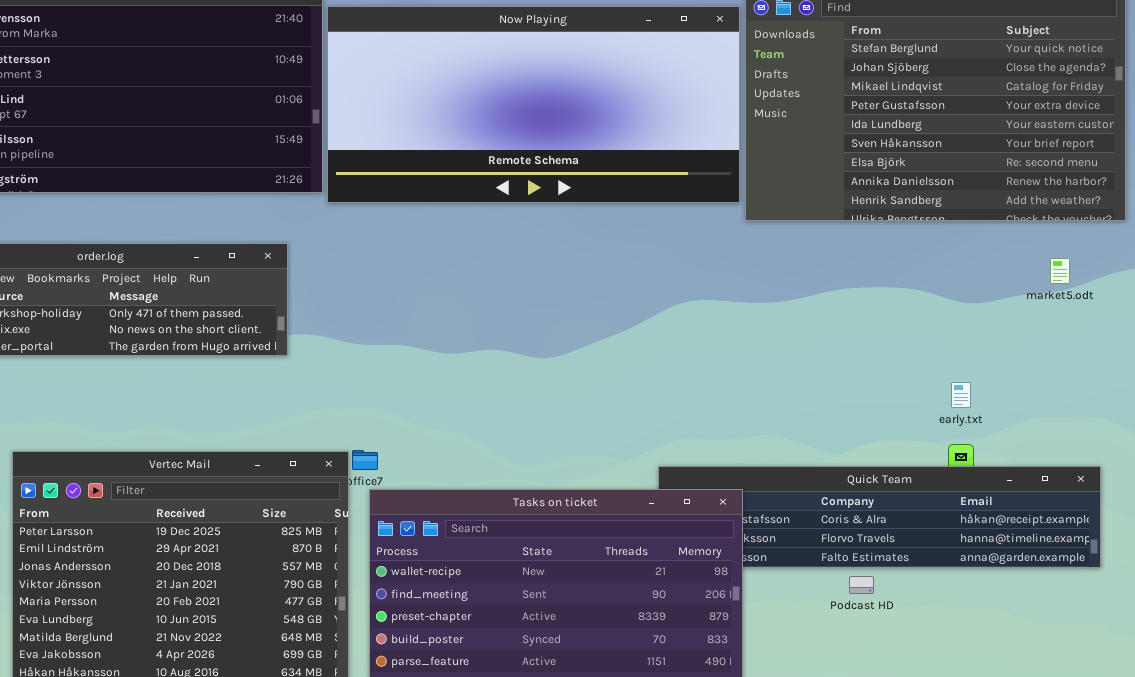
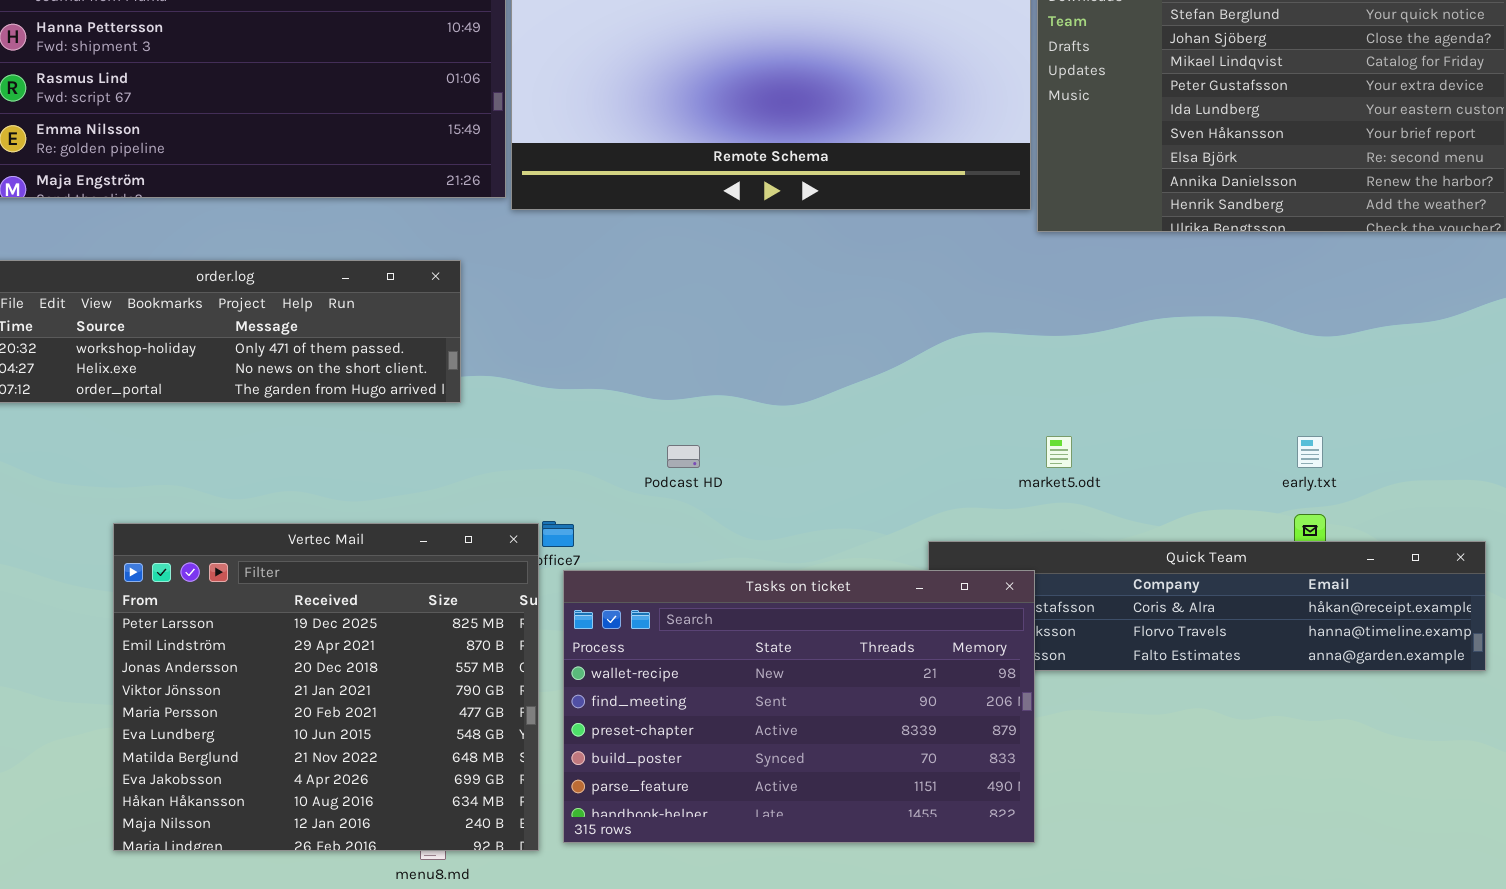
market5.odt: [1050,258,1070,284] -> [1046,436,1072,468], moved
Podcast HD: [849,576,874,594] -> [667,445,700,468], moved

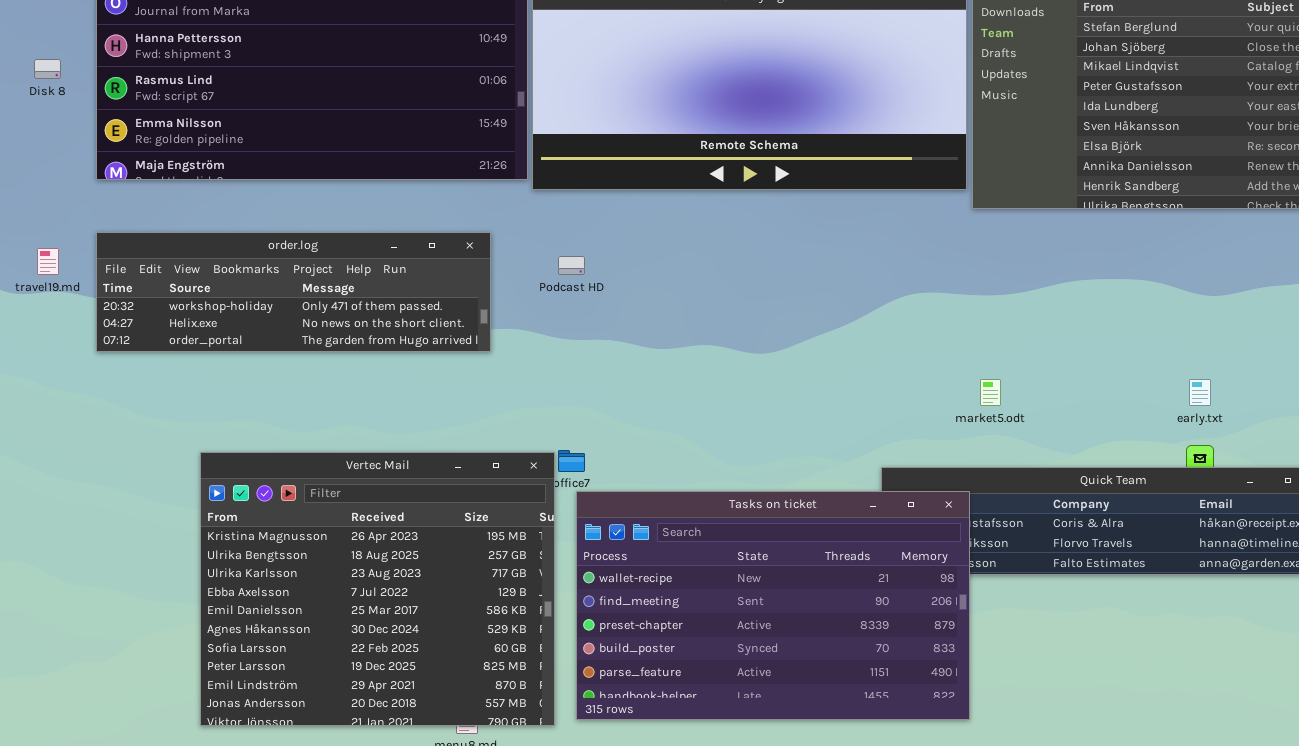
Podcast HD: [667,445,700,468] -> [558,256,585,275], moved
Vertec Mail: [113,523,539,851] -> [200,452,555,726], scrolled up 7 rows

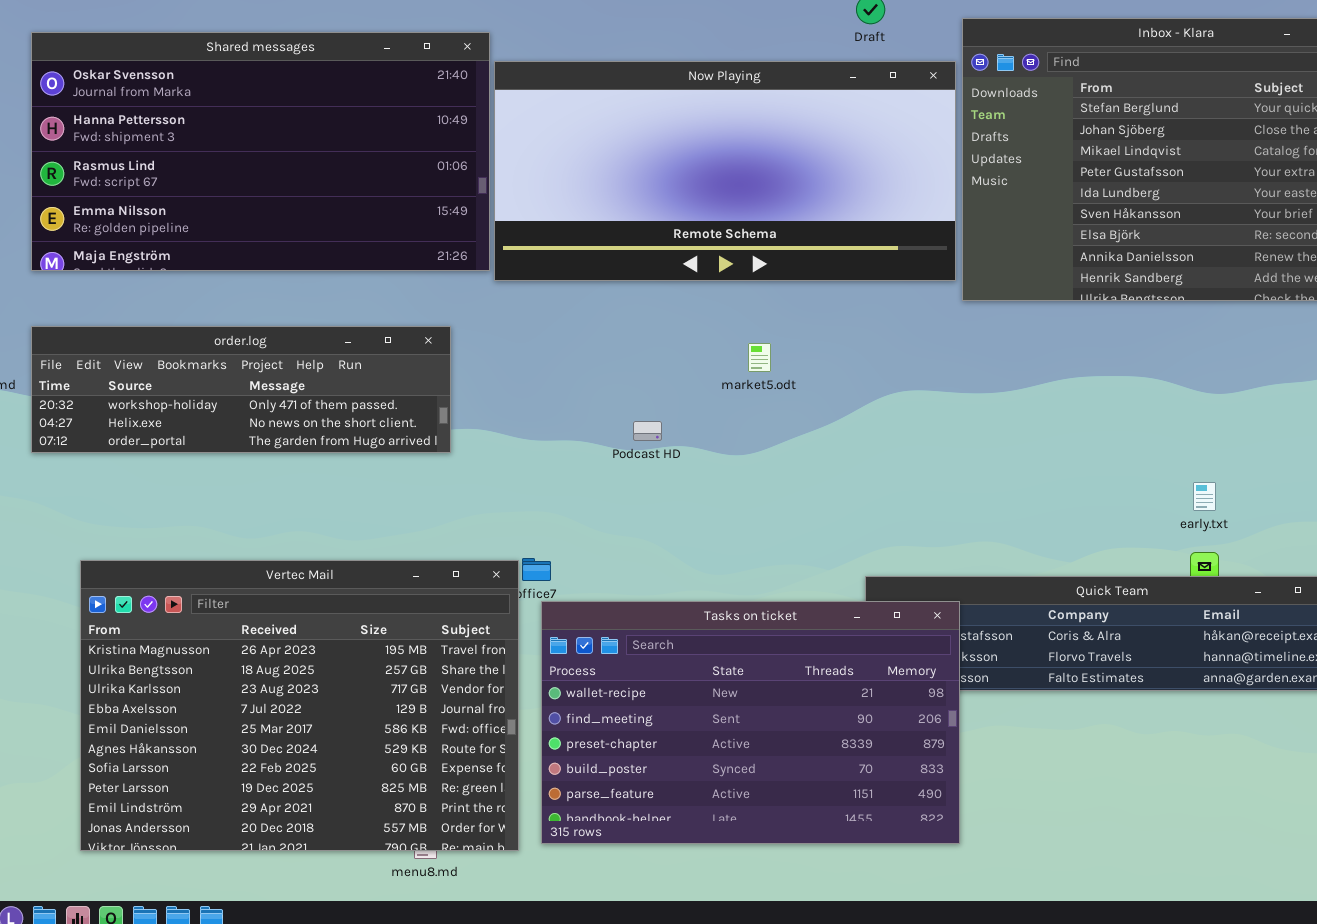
Podcast HD: [558,256,585,275] -> [633,421,662,441], moved
market5.odt: [980,379,1001,406] -> [748,343,771,372], moved
Vertec Mail: [200,452,555,726] -> [80,560,519,851], resized

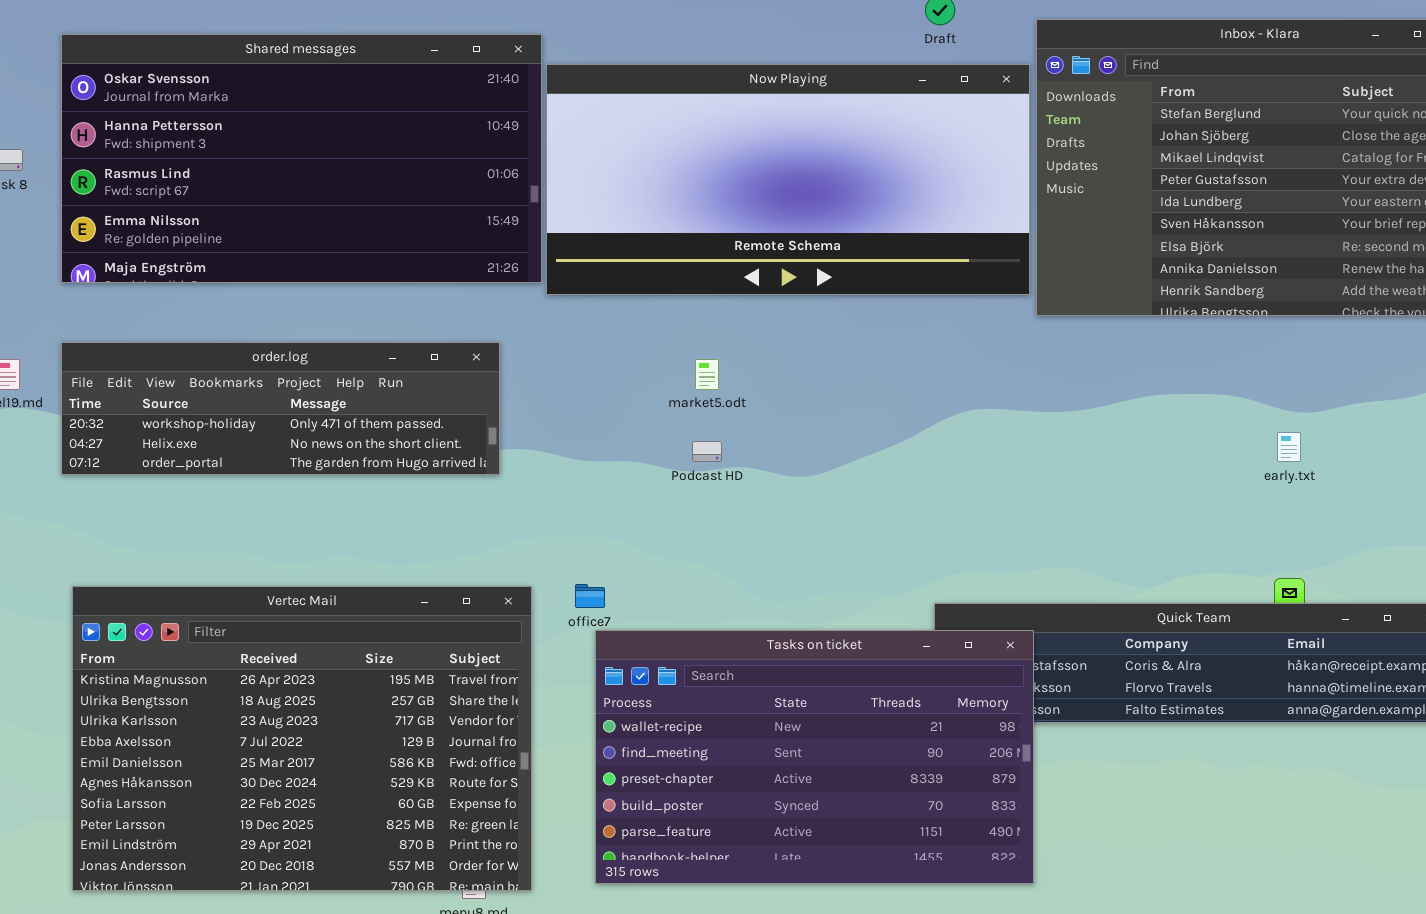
market5.odt: [748,343,771,372] -> [695,359,719,390], moved
early.txt: [1193,482,1216,511] -> [1277,432,1301,462], moved
Vertec Mail: [80,560,519,851] -> [72,586,532,891], moved

